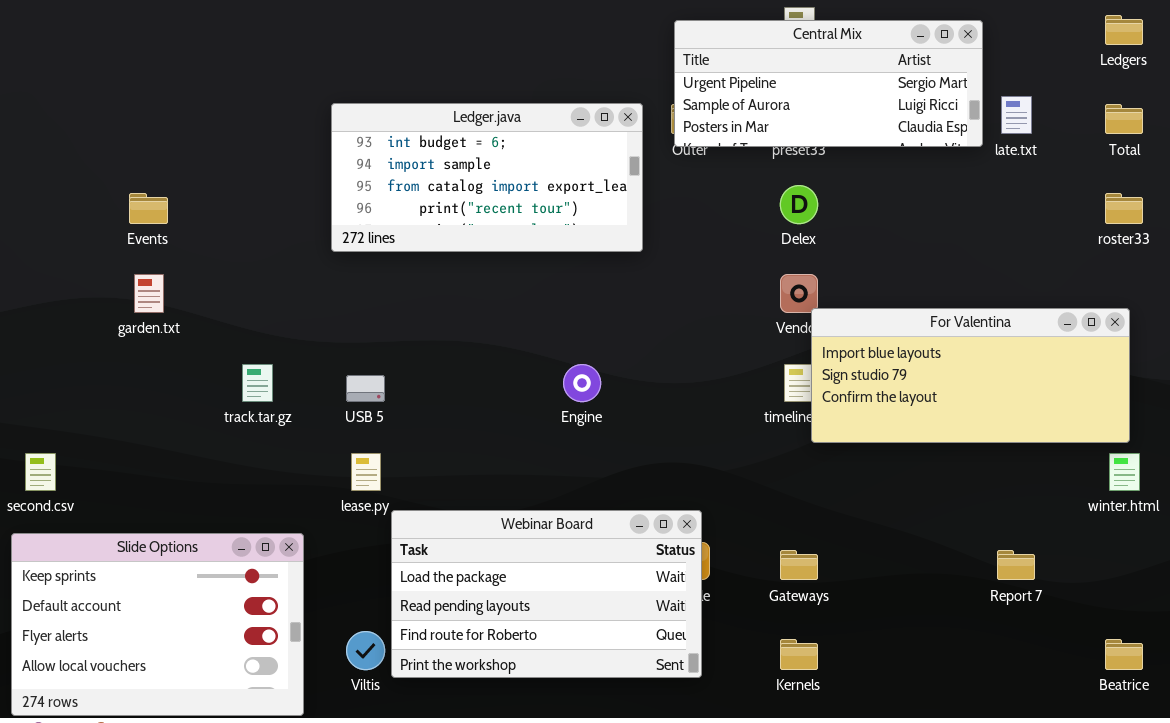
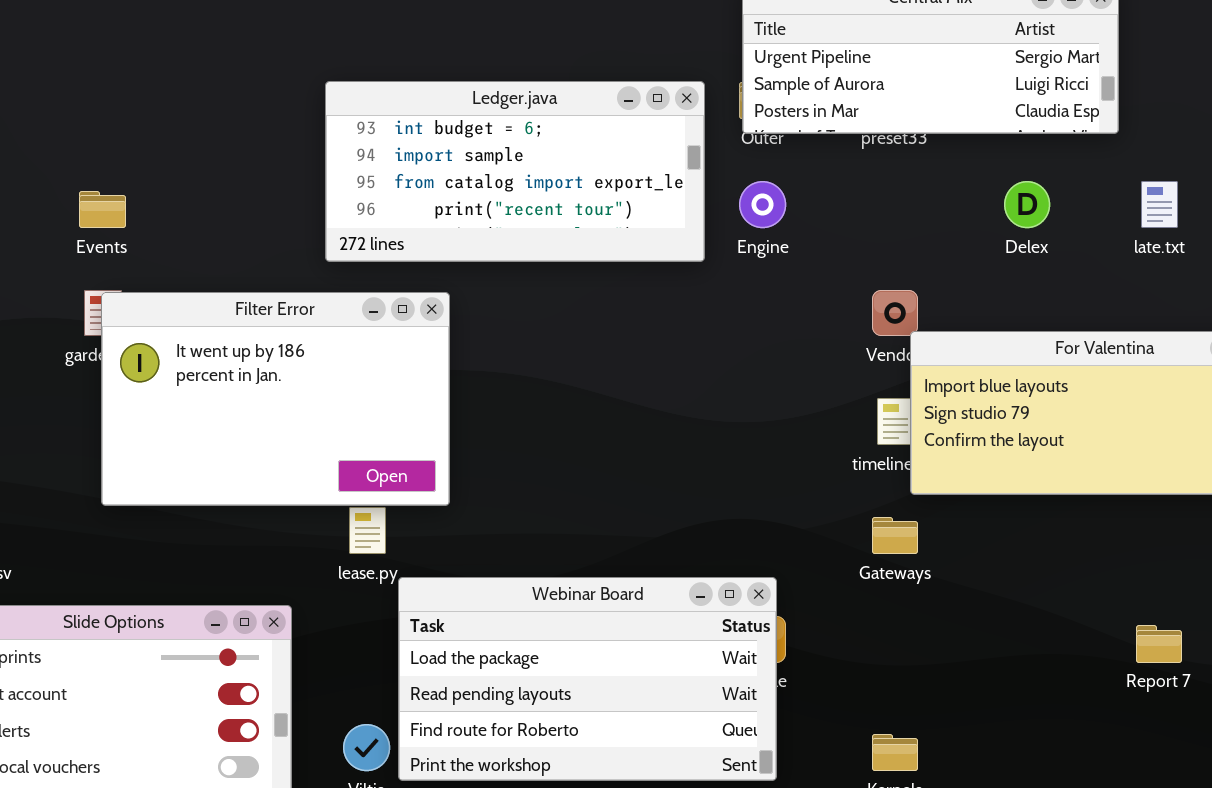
late.txt: [1001,96,1032,134] -> [1141,181,1178,228], moved
Delex: [780,185,818,224] -> [1004,181,1050,228], moved
Filter Error: none -> [101,292,450,506], opened
Engine: [563,364,601,402] -> [739,181,786,228], moved
Gateways: [780,550,818,580] -> [872,517,918,554], moved

